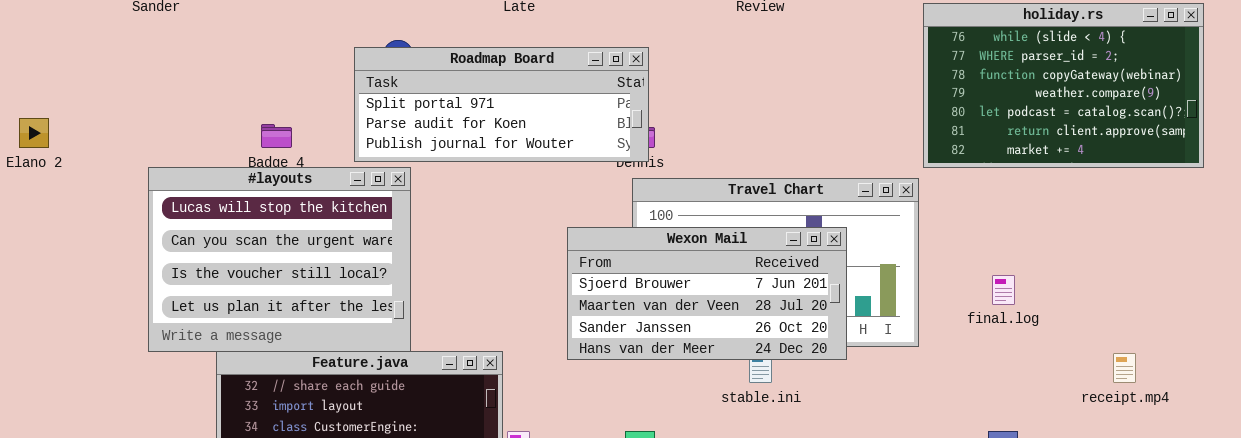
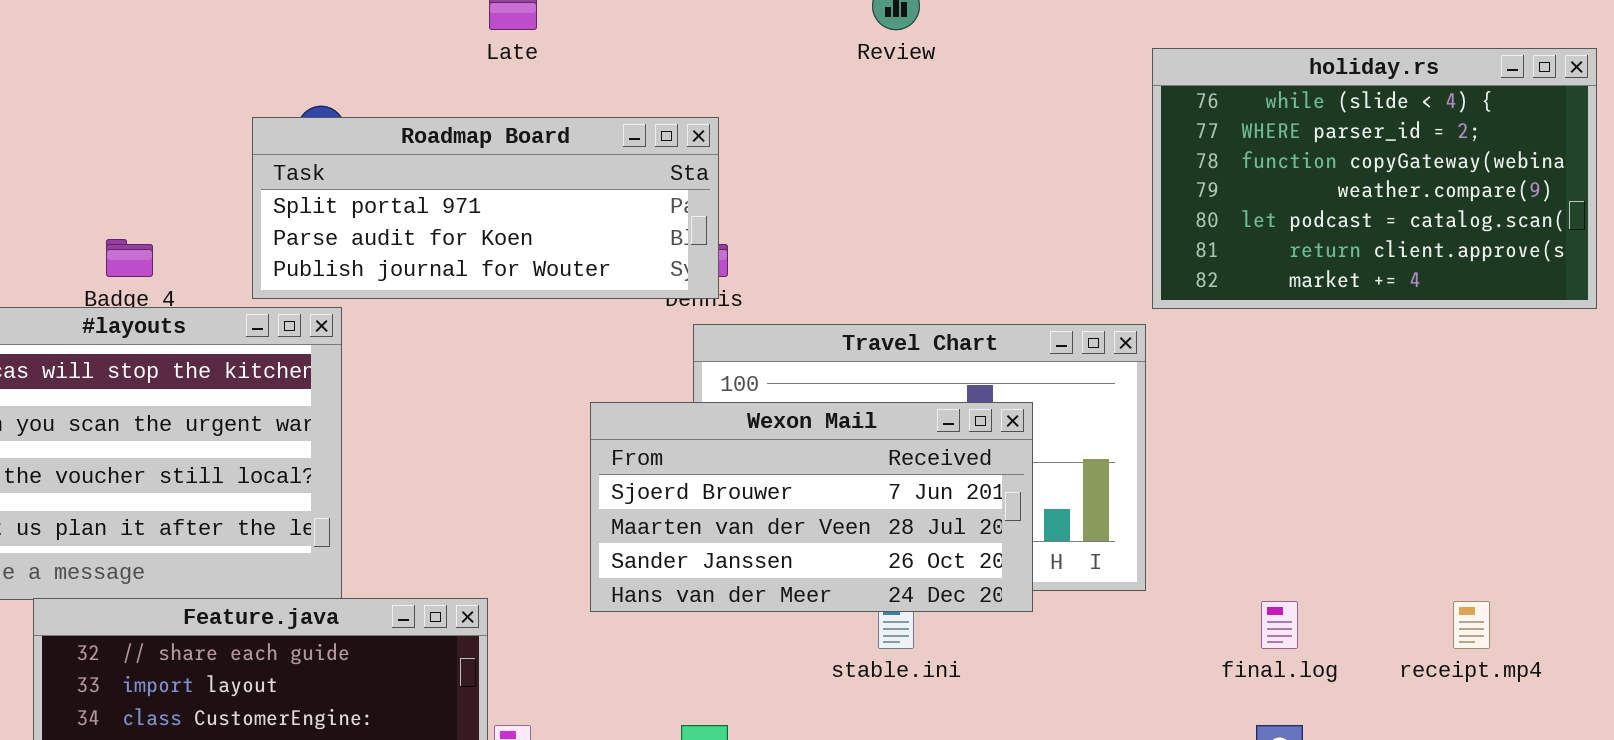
final.log: [992,275,1015,305] -> [1261,601,1298,649], moved

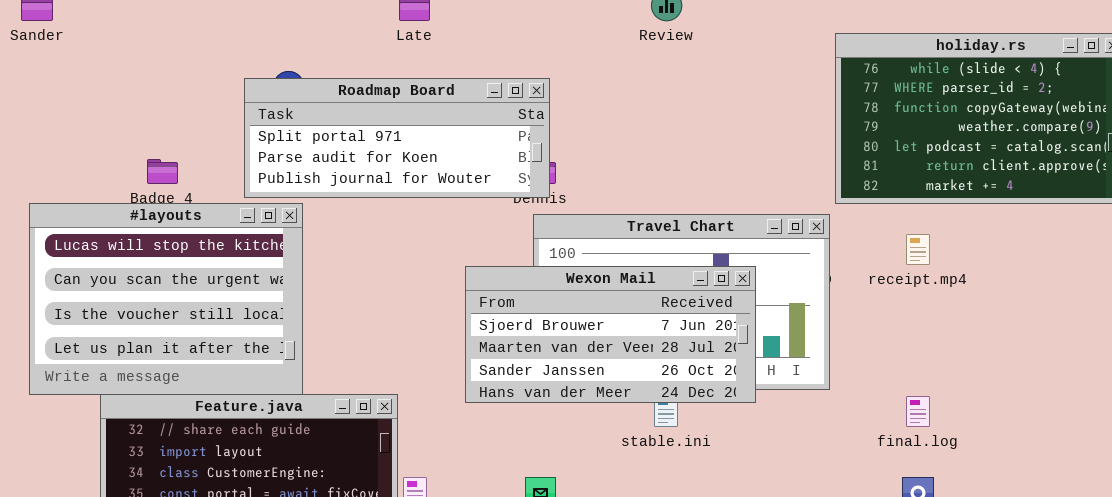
receipt.mp4: [1453,601,1490,649] -> [906,234,930,265], moved

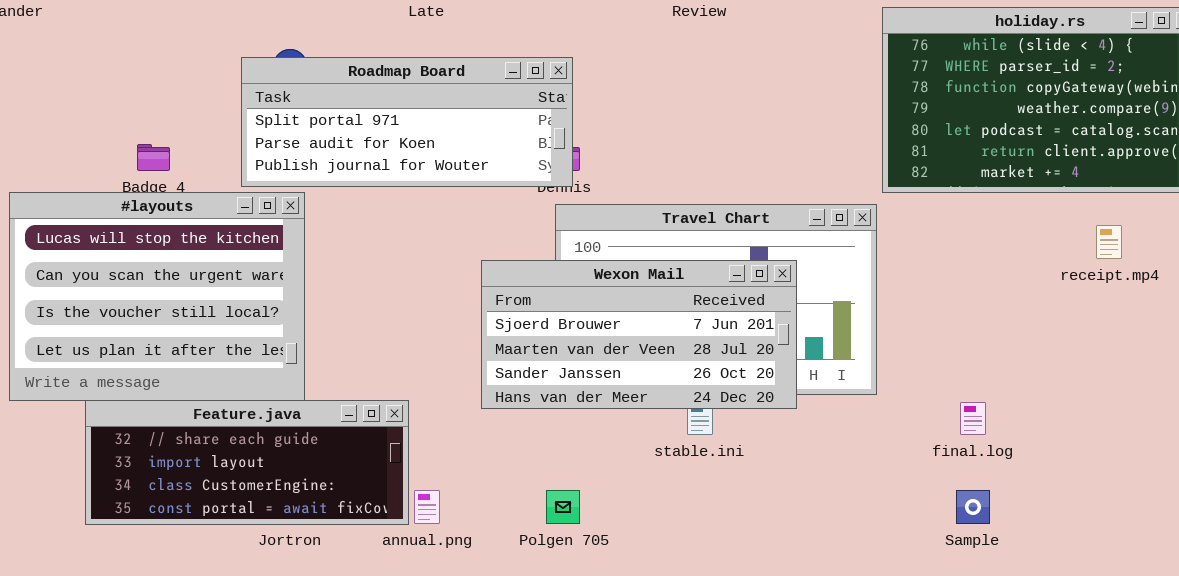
receipt.mp4: [906,234,930,265] -> [1096,225,1122,259], moved

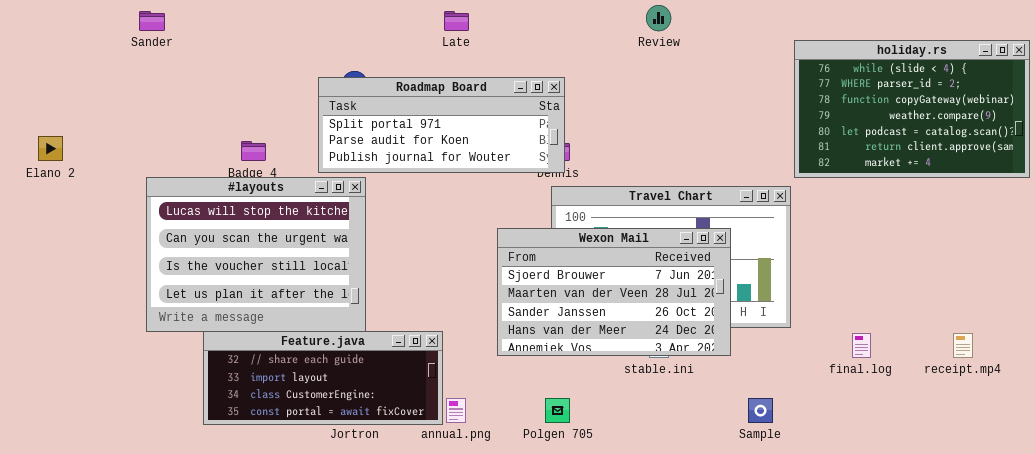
receipt.mp4: [1096,225,1122,259] -> [953,333,973,358], moved
Wexon Mail: [481,260,797,409] -> [497,228,731,356], resized
Sample: [956,490,990,524] -> [748,398,773,423], moved

